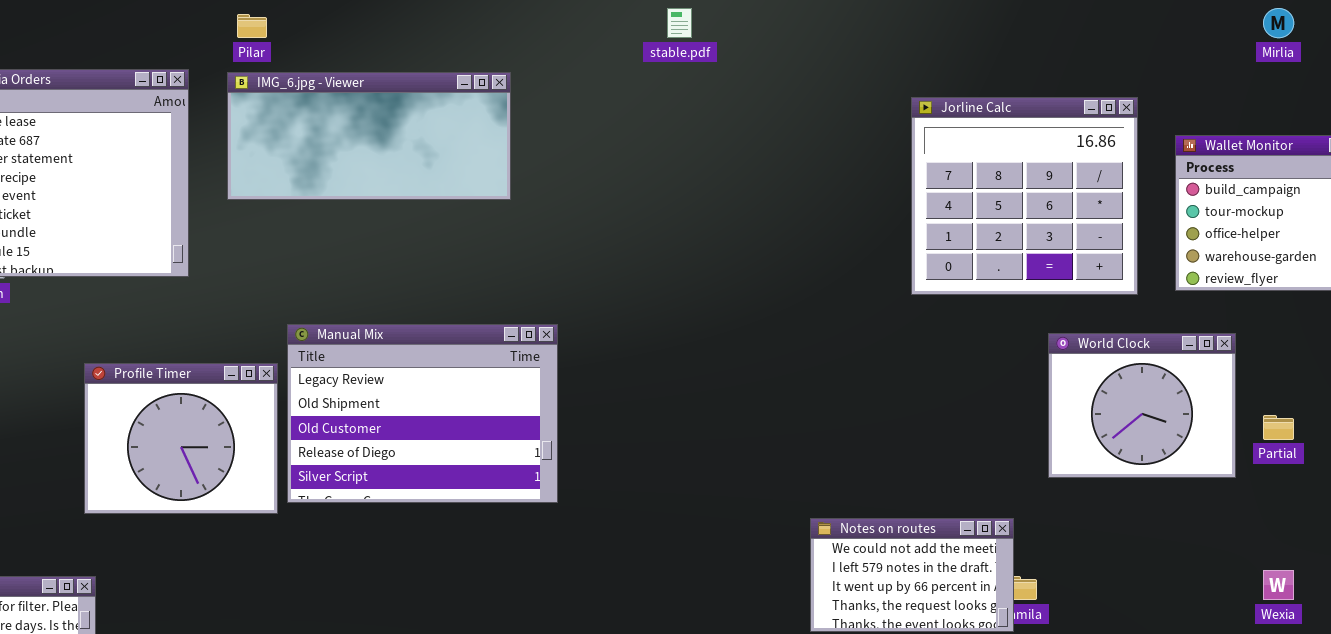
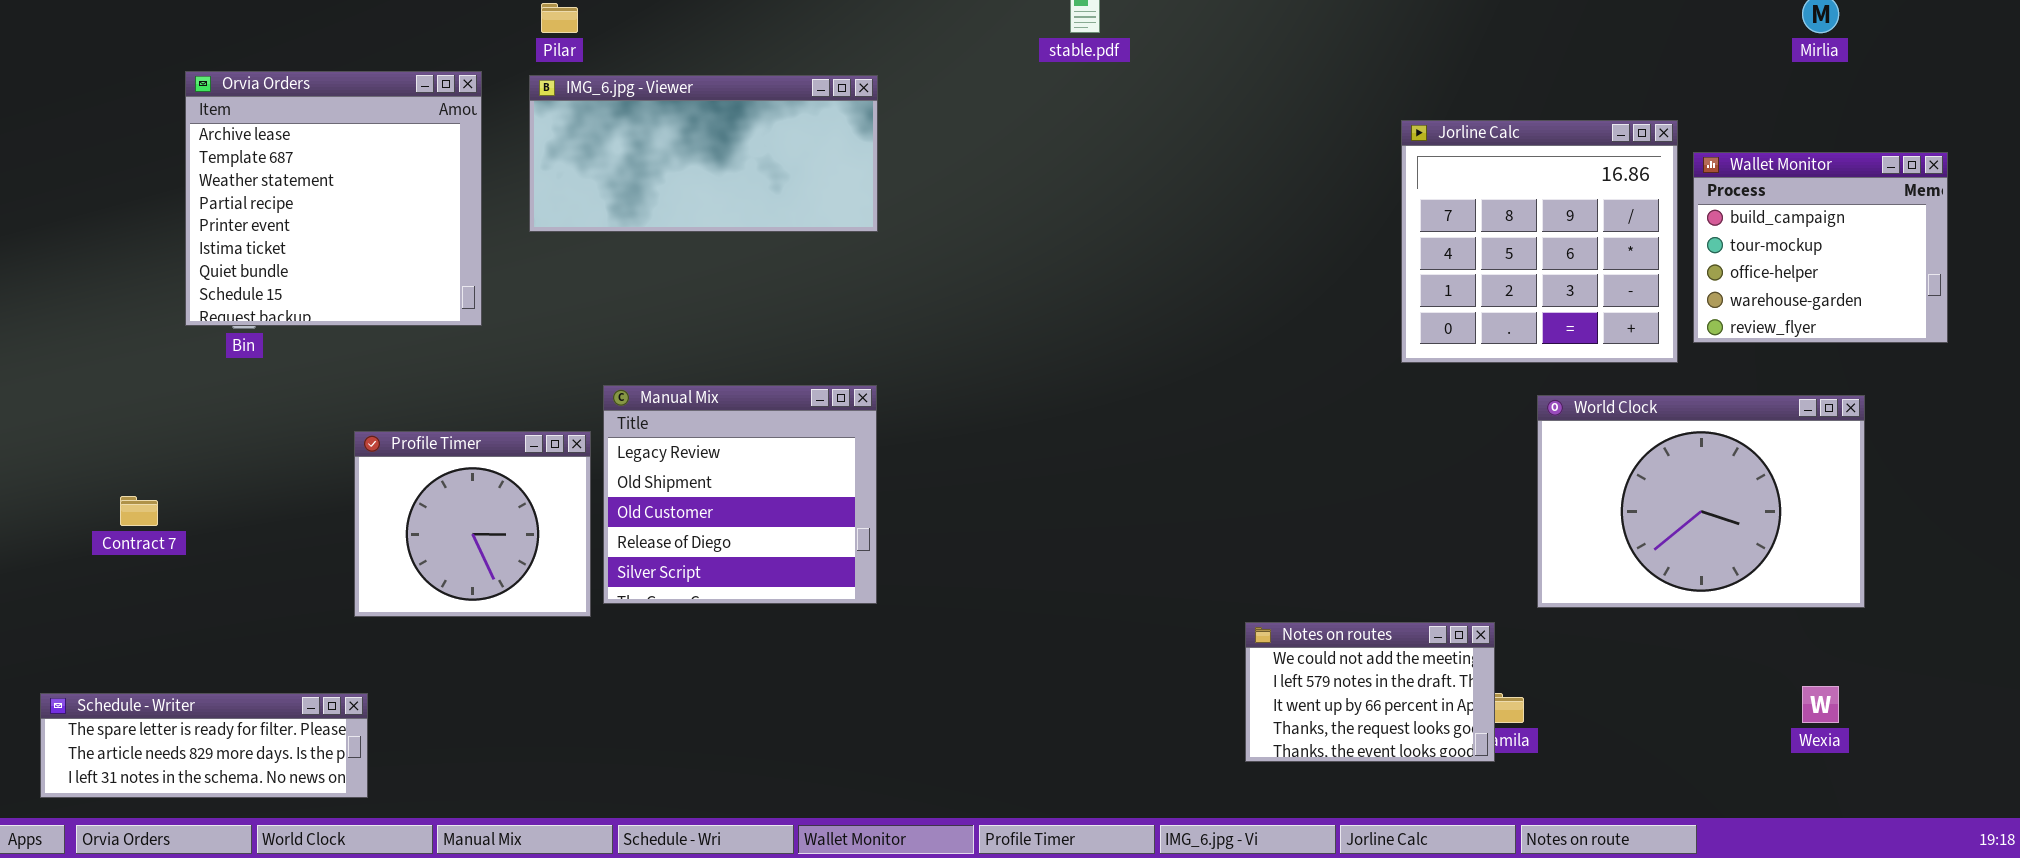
Jorline Calc: [911,97,1138,295] -> [1401,120,1678,363], moved
Manual Mix: [287,324,558,503] -> [603,385,877,604], resized
World Clock: [1048,333,1236,478] -> [1537,395,1865,608], resized

